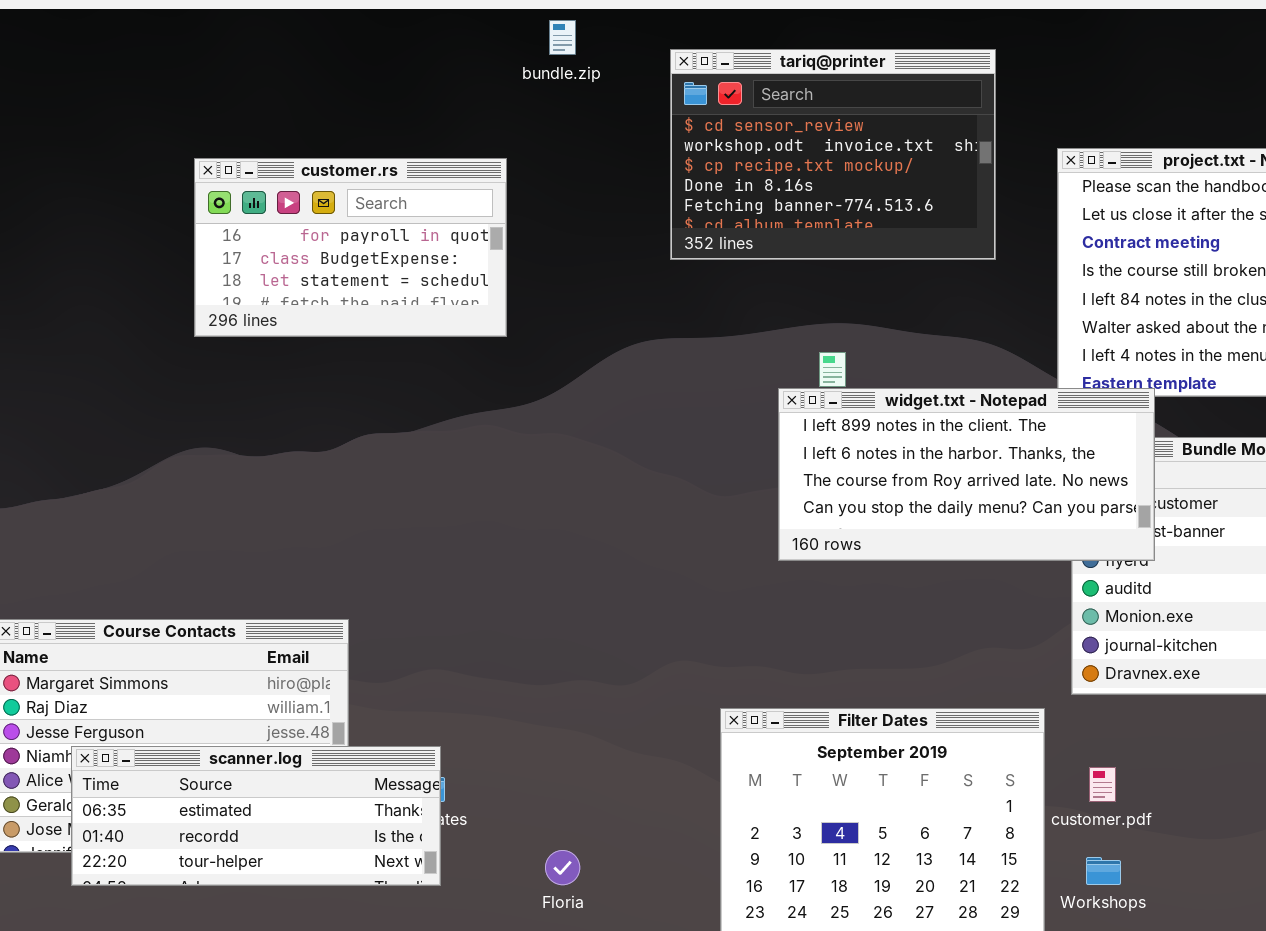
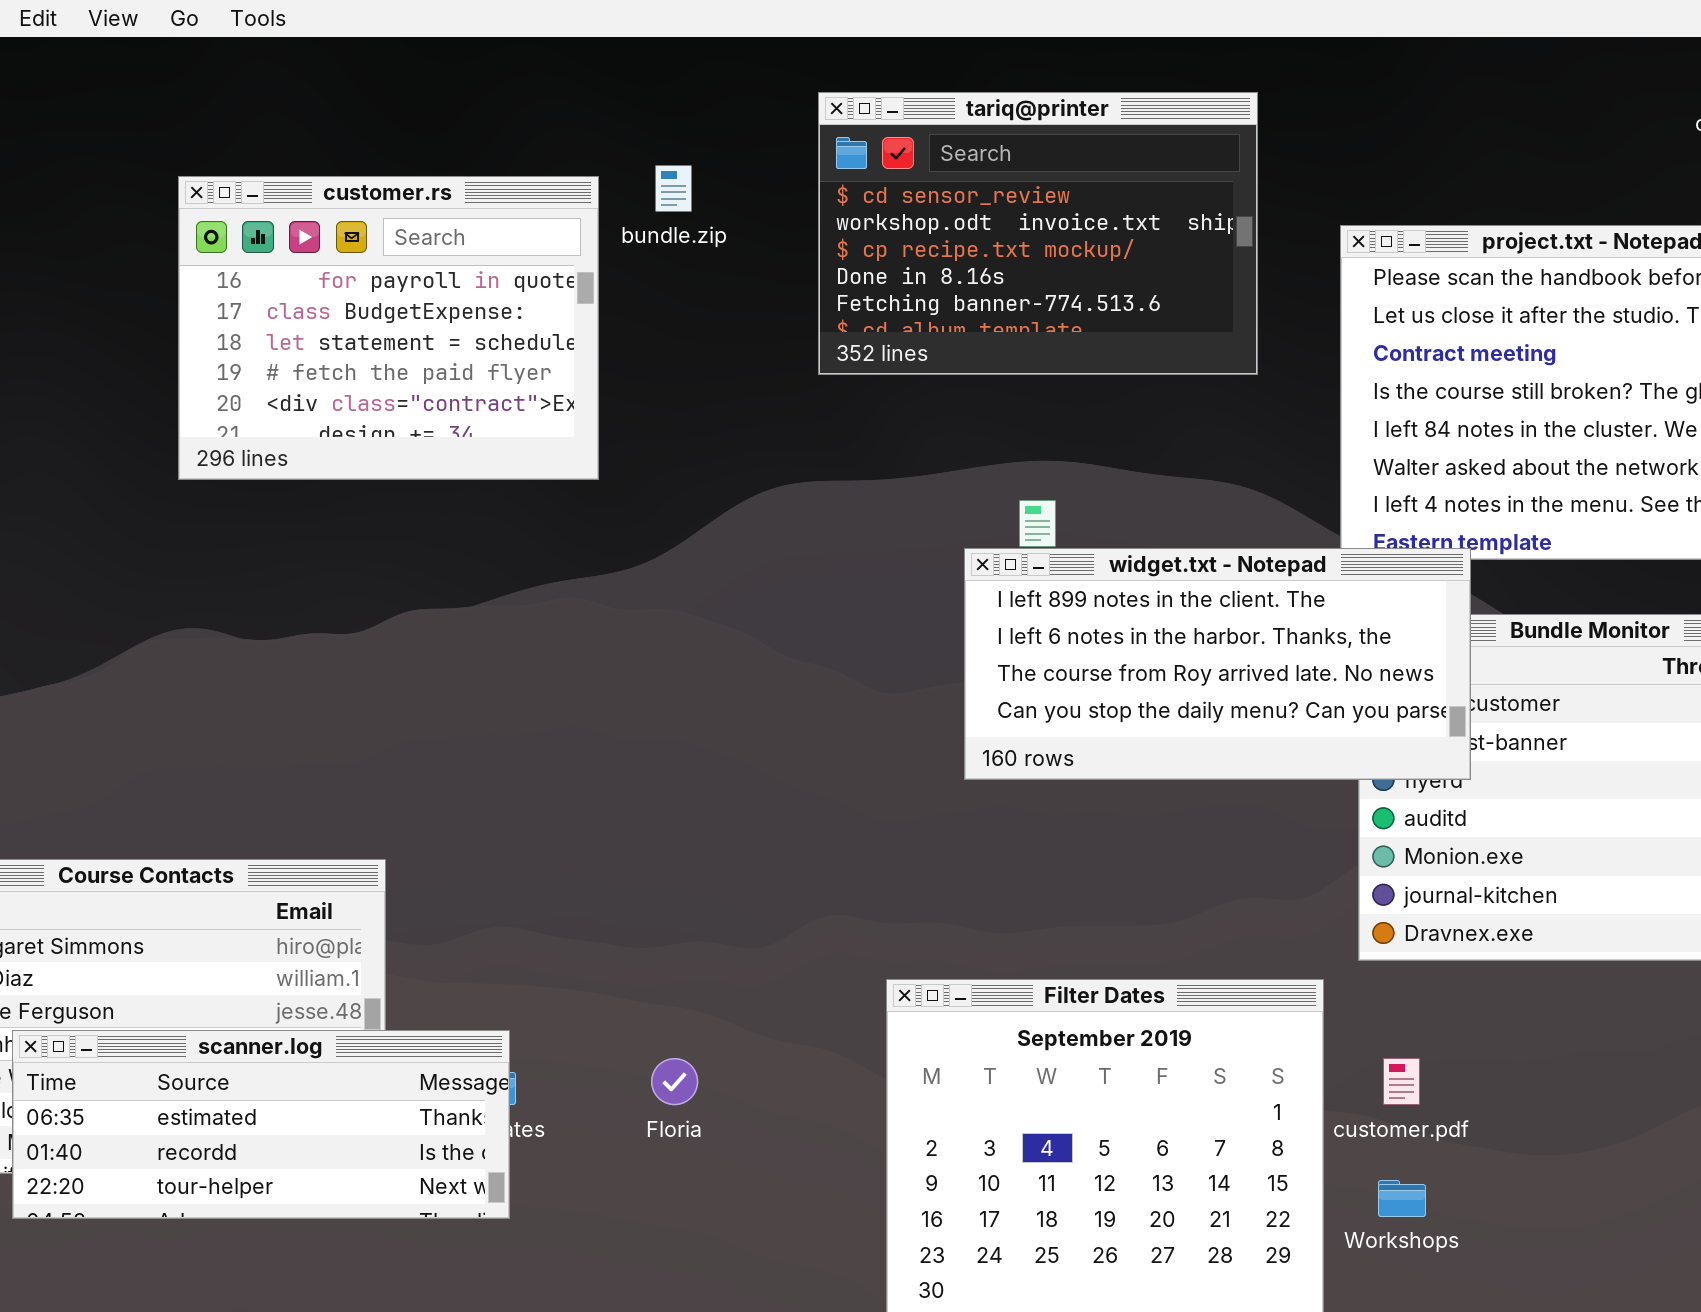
bundle.zip: [549,20,576,55] -> [655,165,692,212], moved
customer.rs: [194,158,507,337] -> [178,176,599,480], resized
Floria: [545,850,580,885] -> [651,1058,698,1105], moved

